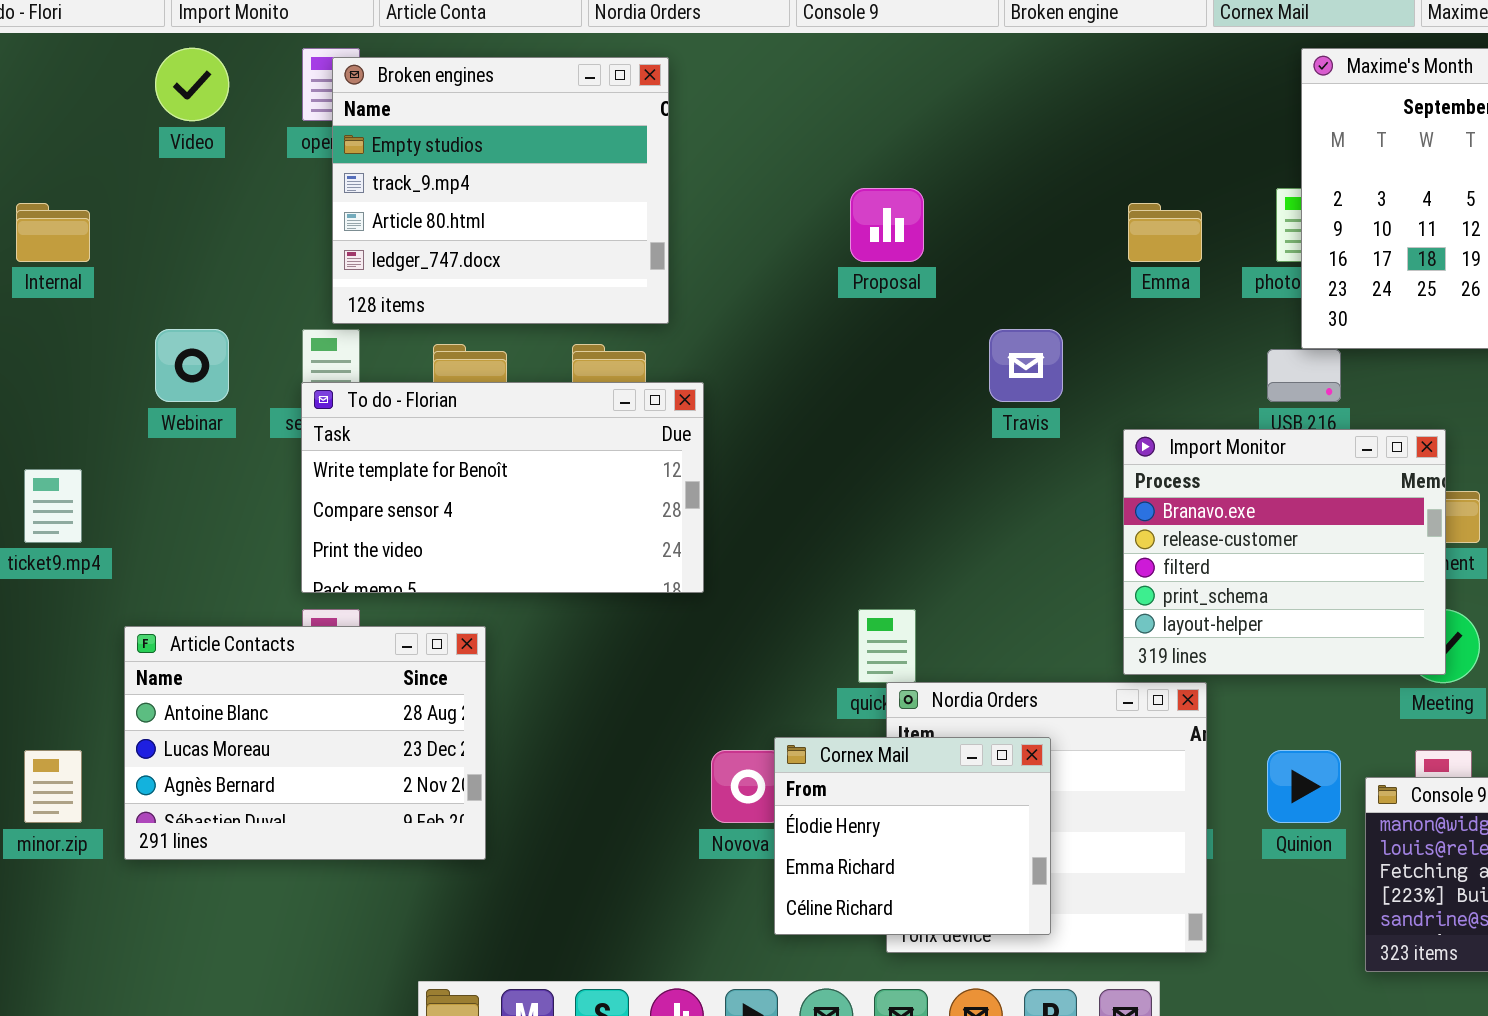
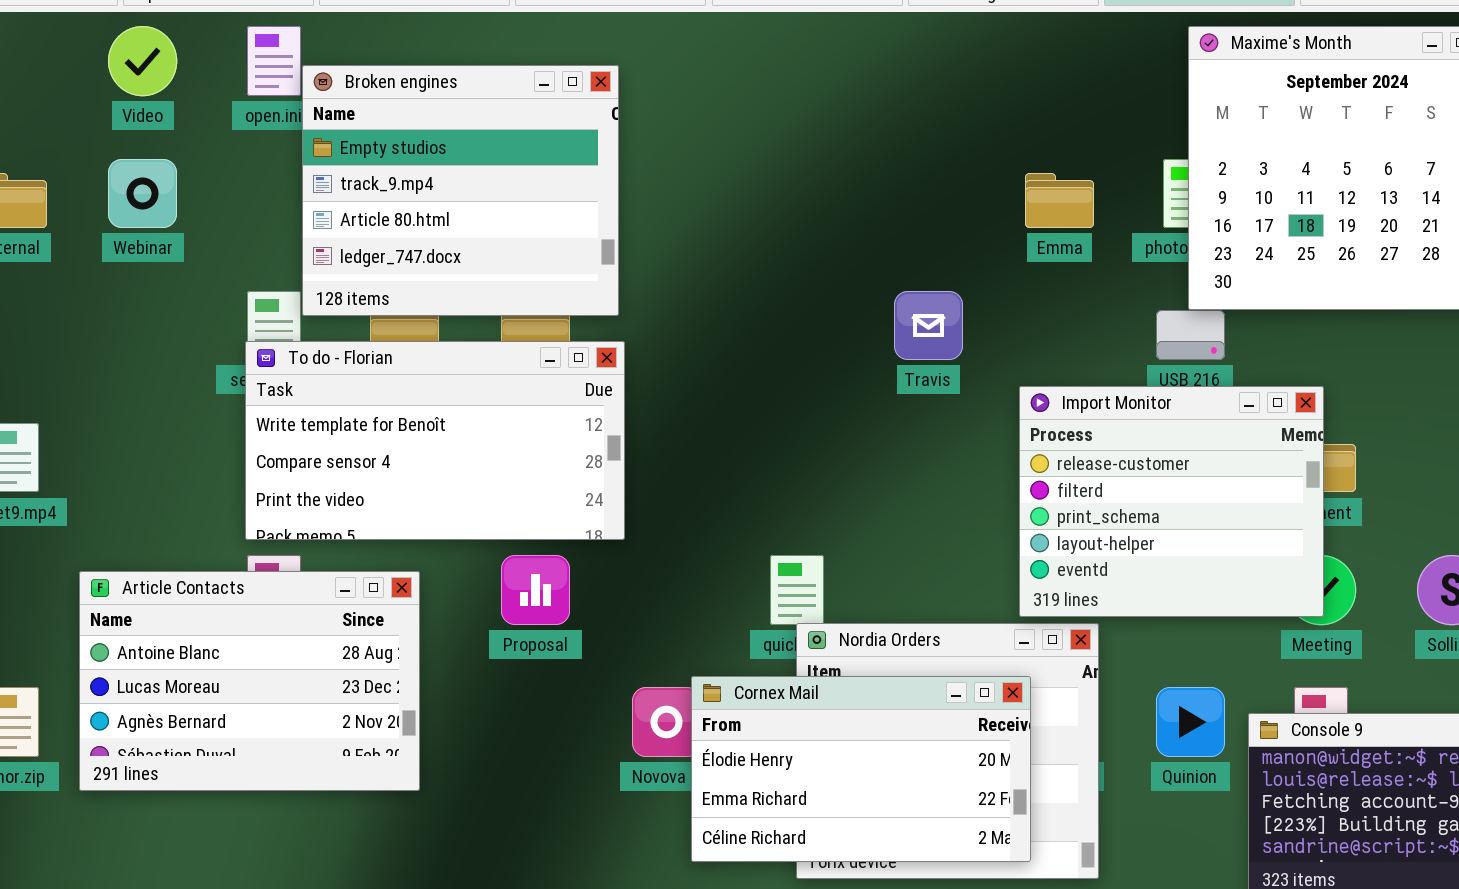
Broken engines: [332,57,669,324] -> [302,65,619,316], moved
Proposal: [850,188,924,262] -> [501,555,570,625], moved
Webinar: [155,329,229,402] -> [108,159,177,228], moved
Import Monitor: [1123,429,1446,675] -> [1019,386,1324,617], scrolled down 1 row
Cornex Mail: [774,737,1051,935] -> [691,676,1031,862], resized

